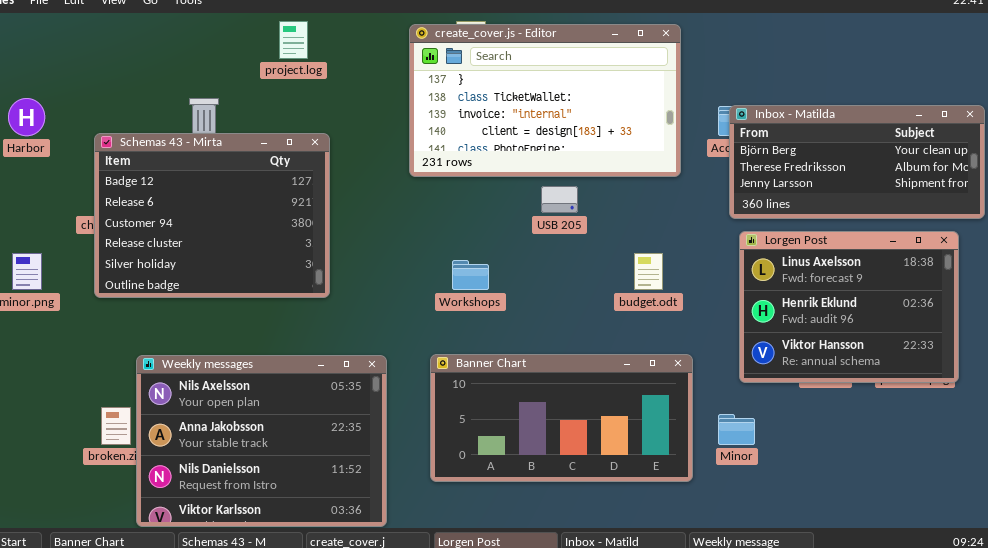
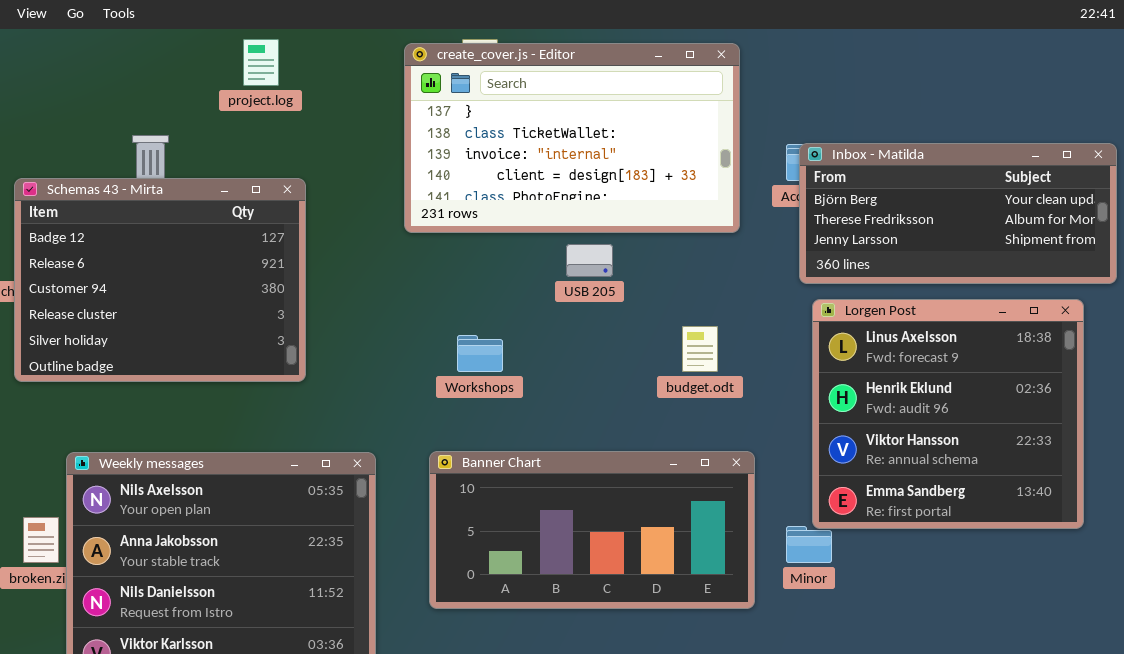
Lorgen Post: [739,231,959,383] -> [812,299,1084,529], resized

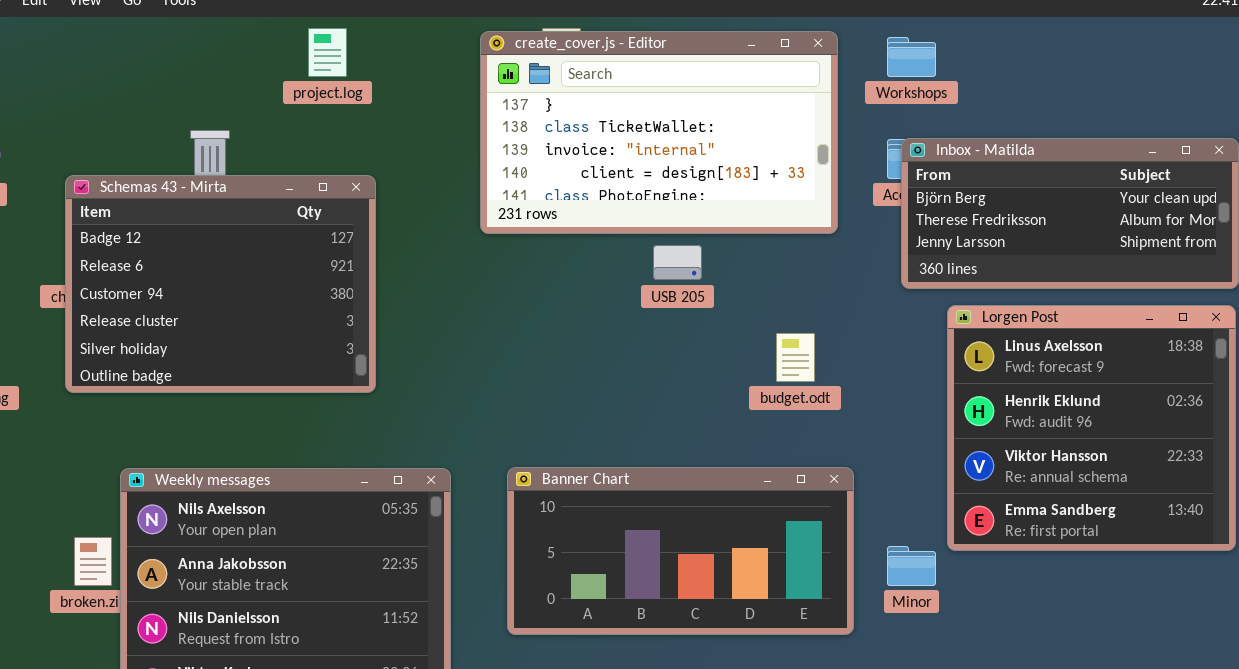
Lorgen Post: [812,299,1084,529] -> [947,305,1236,551], moved
Workshops: [457,335,503,372] -> [887,37,936,77], moved

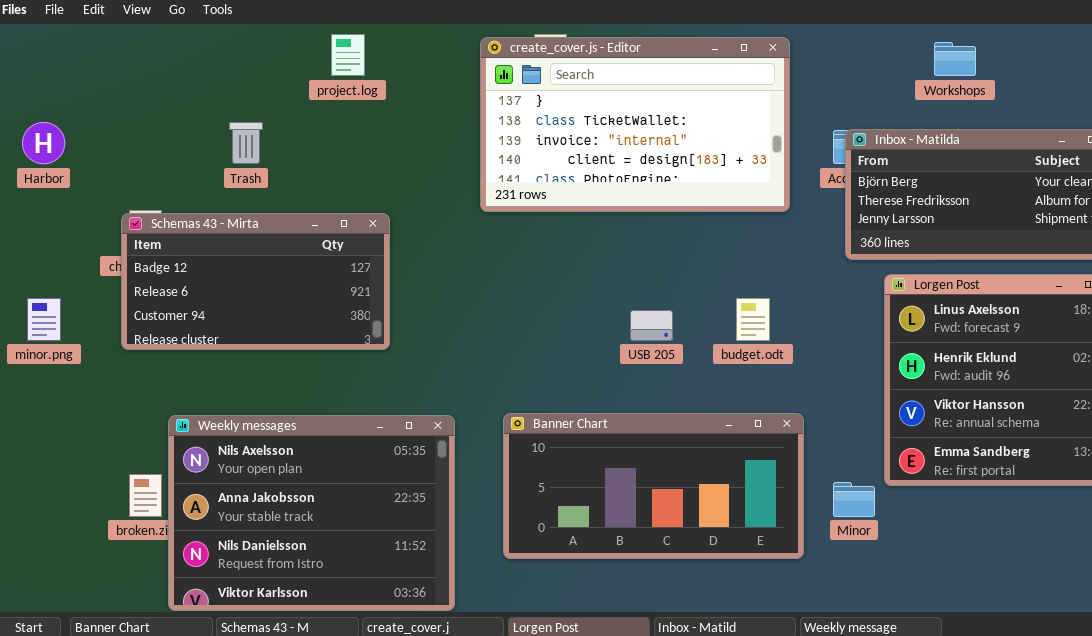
Workshops: [887,37,936,77] -> [934,42,976,76], moved
Schemas 43 - Mirta: [65,175,376,393] -> [121,213,390,350], resized
USB 205: [653,245,702,280] -> [630,310,673,341], moved

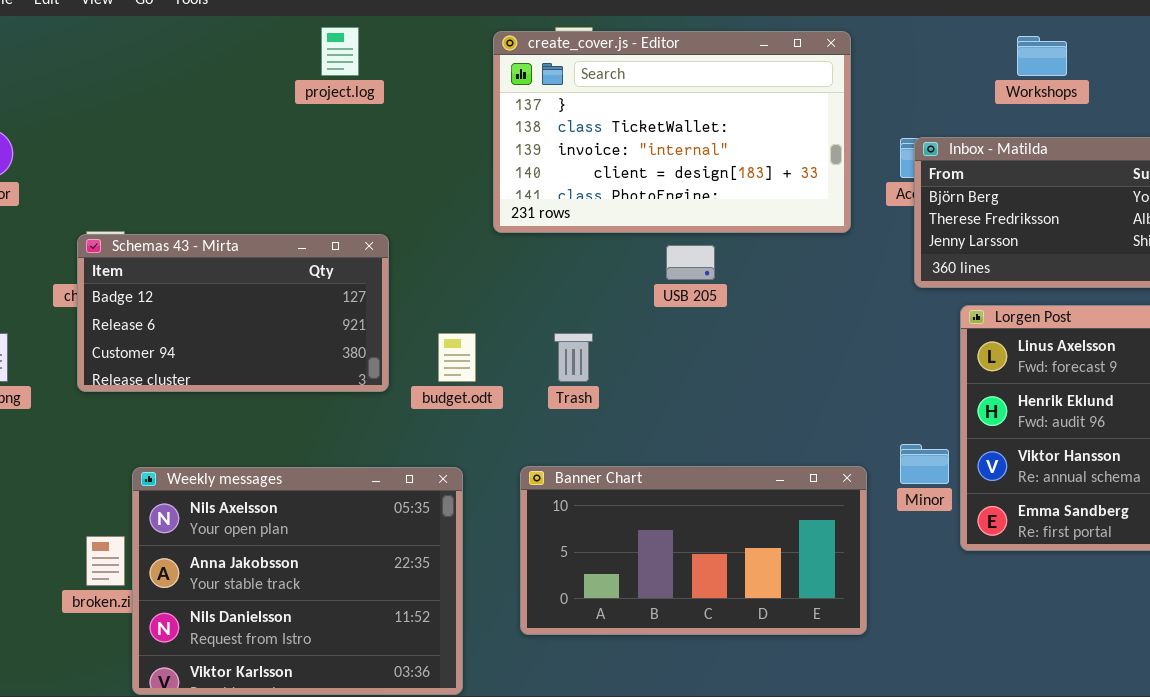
Trash: [229,122,263,164] -> [554,333,593,382], moved
budget.odt: [736,298,770,341] -> [438,333,476,382], moved
USB 205: [630,310,673,341] -> [666,245,715,280], moved
Minor: [833,482,875,517] -> [900,444,949,484], moved

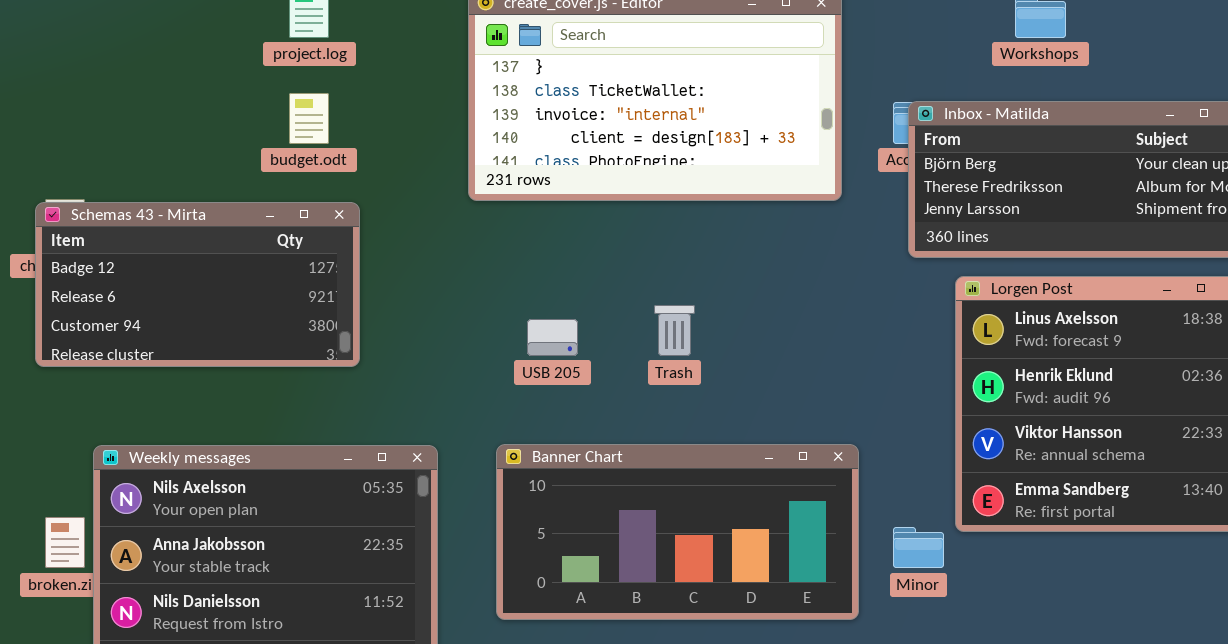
USB 205: [666,245,715,280] -> [527,319,578,356], moved
budget.odt: [438,333,476,382] -> [289,93,329,144], moved
Trash: [554,333,593,382] -> [654,305,695,356], moved
Minor: [900,444,949,484] -> [893,527,944,568], moved

